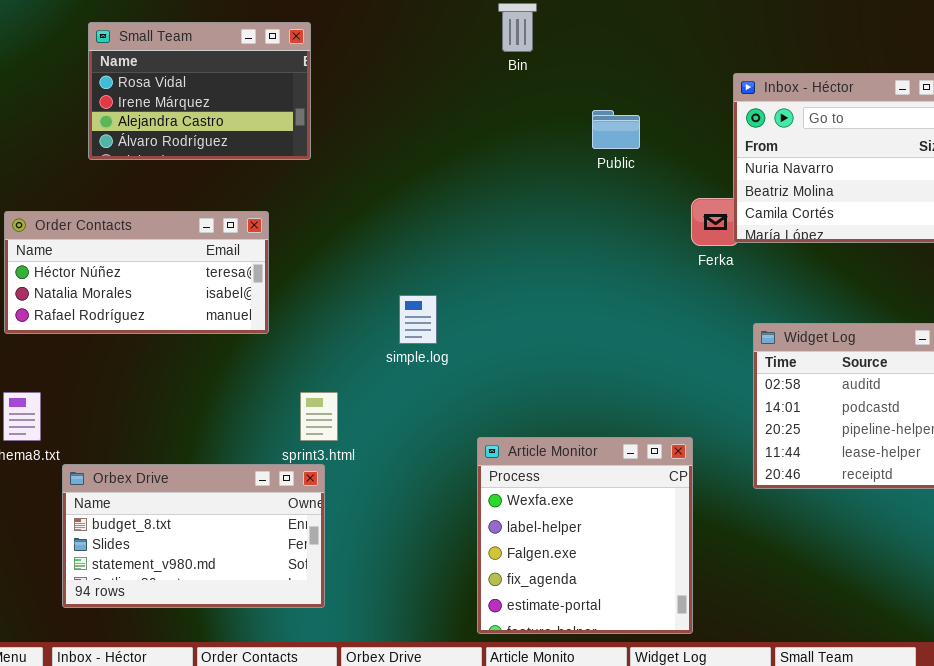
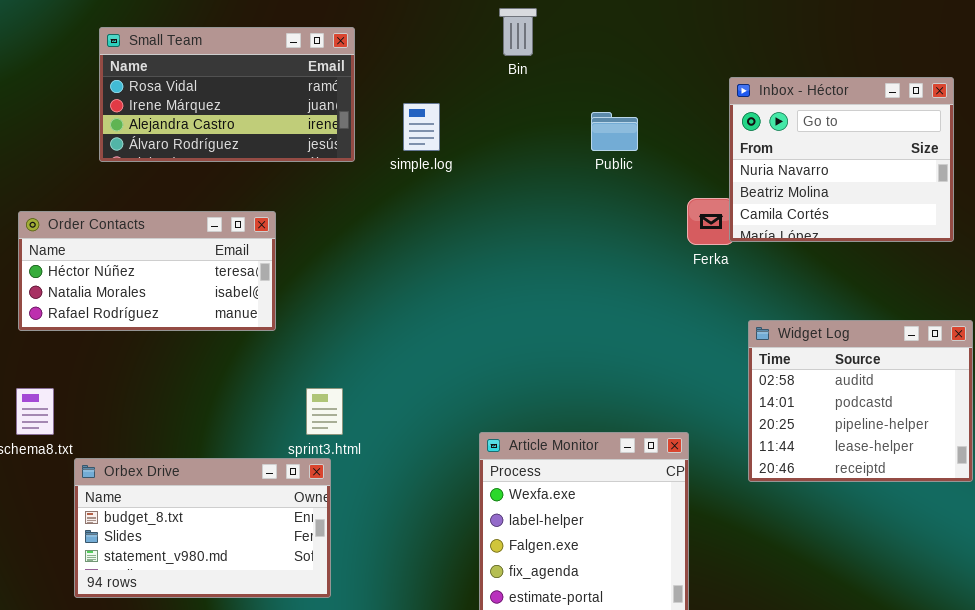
Small Team: [88,22,311,160] -> [99,27,355,162], resized
simple.log: [399,295,437,344] -> [403,103,440,151], moved

